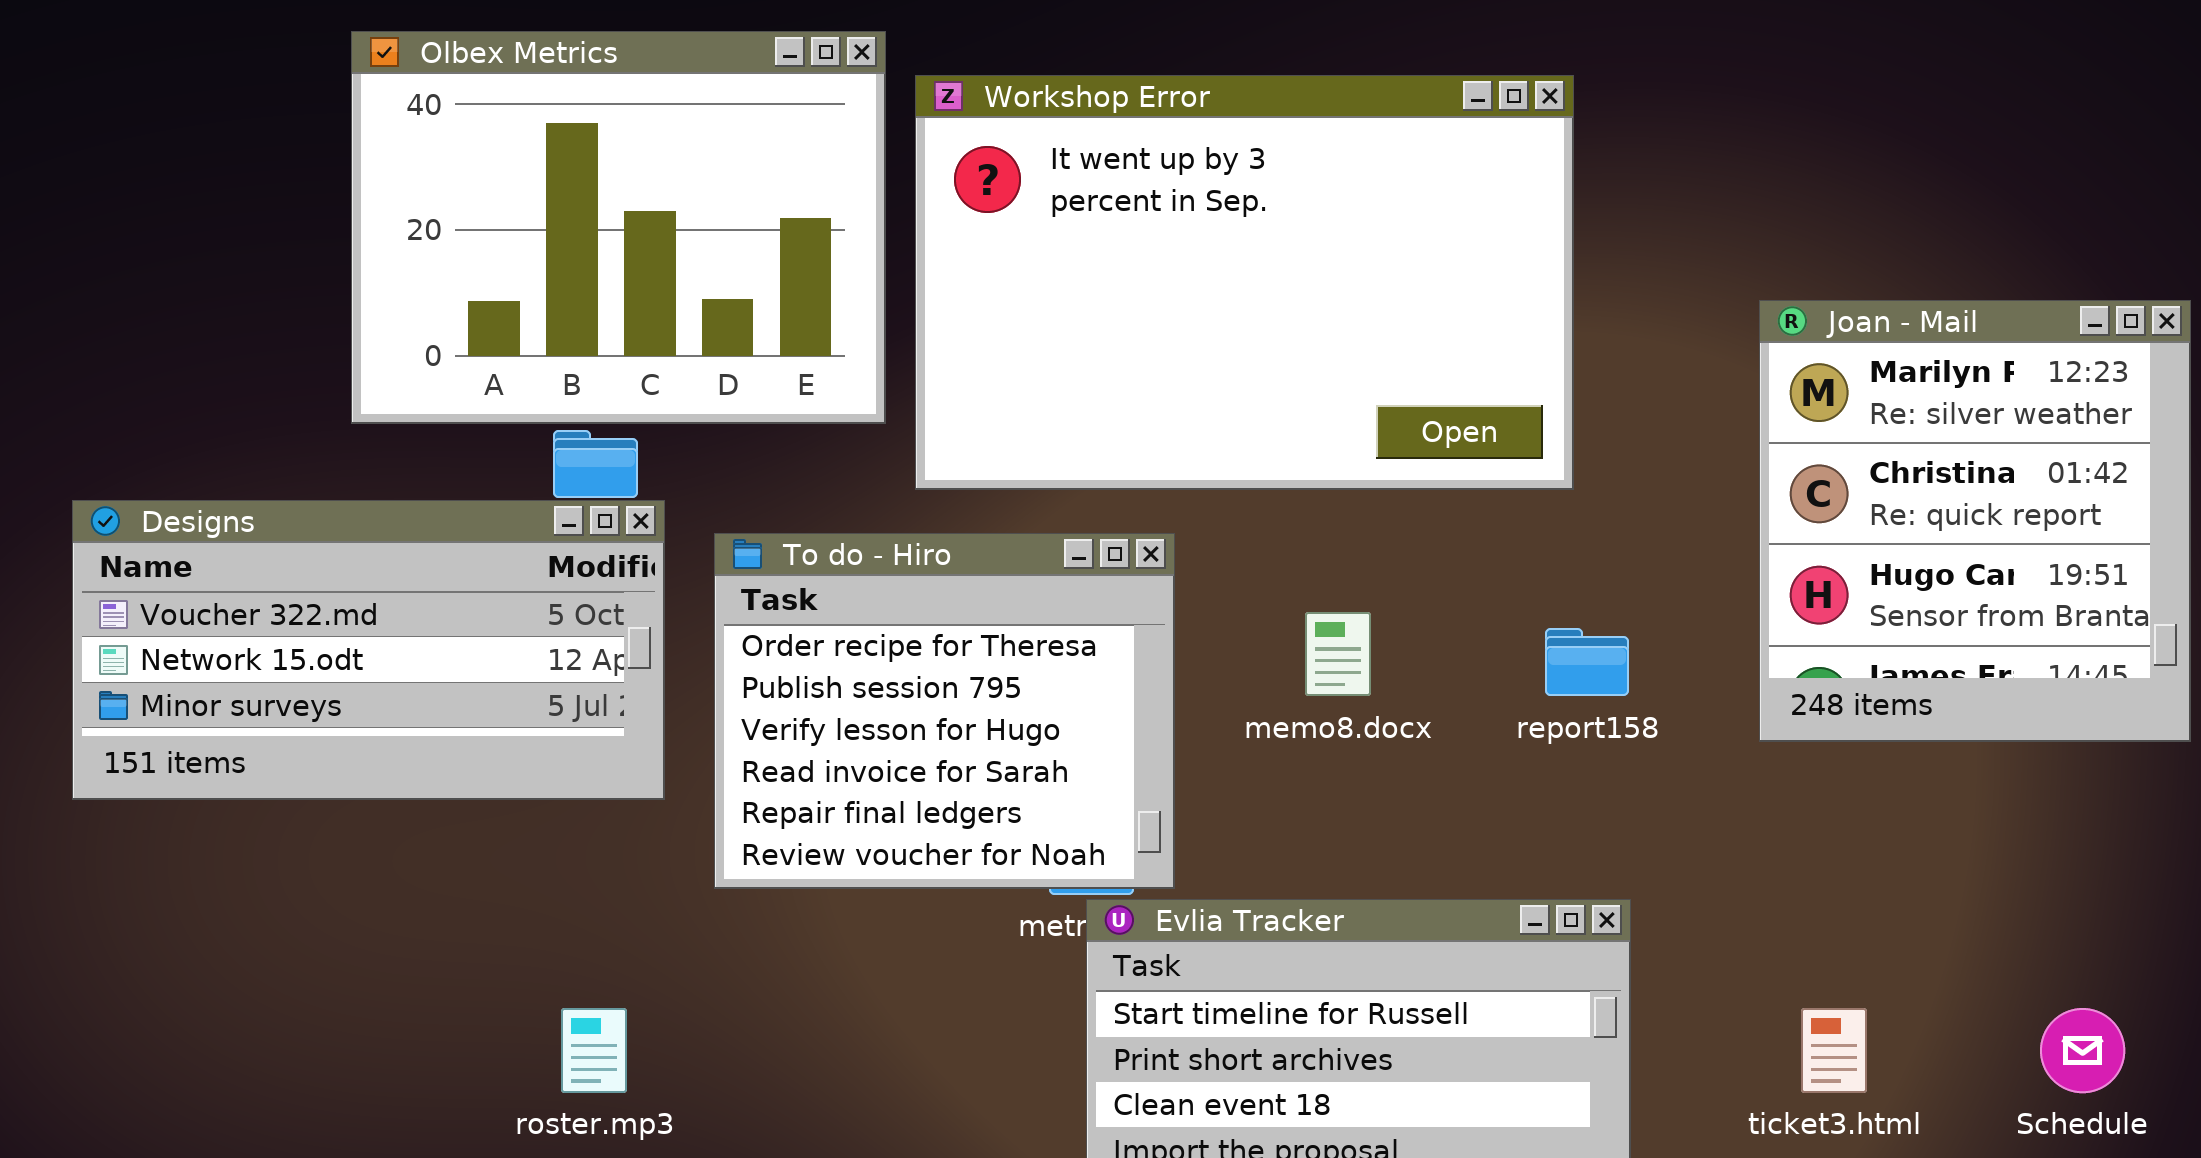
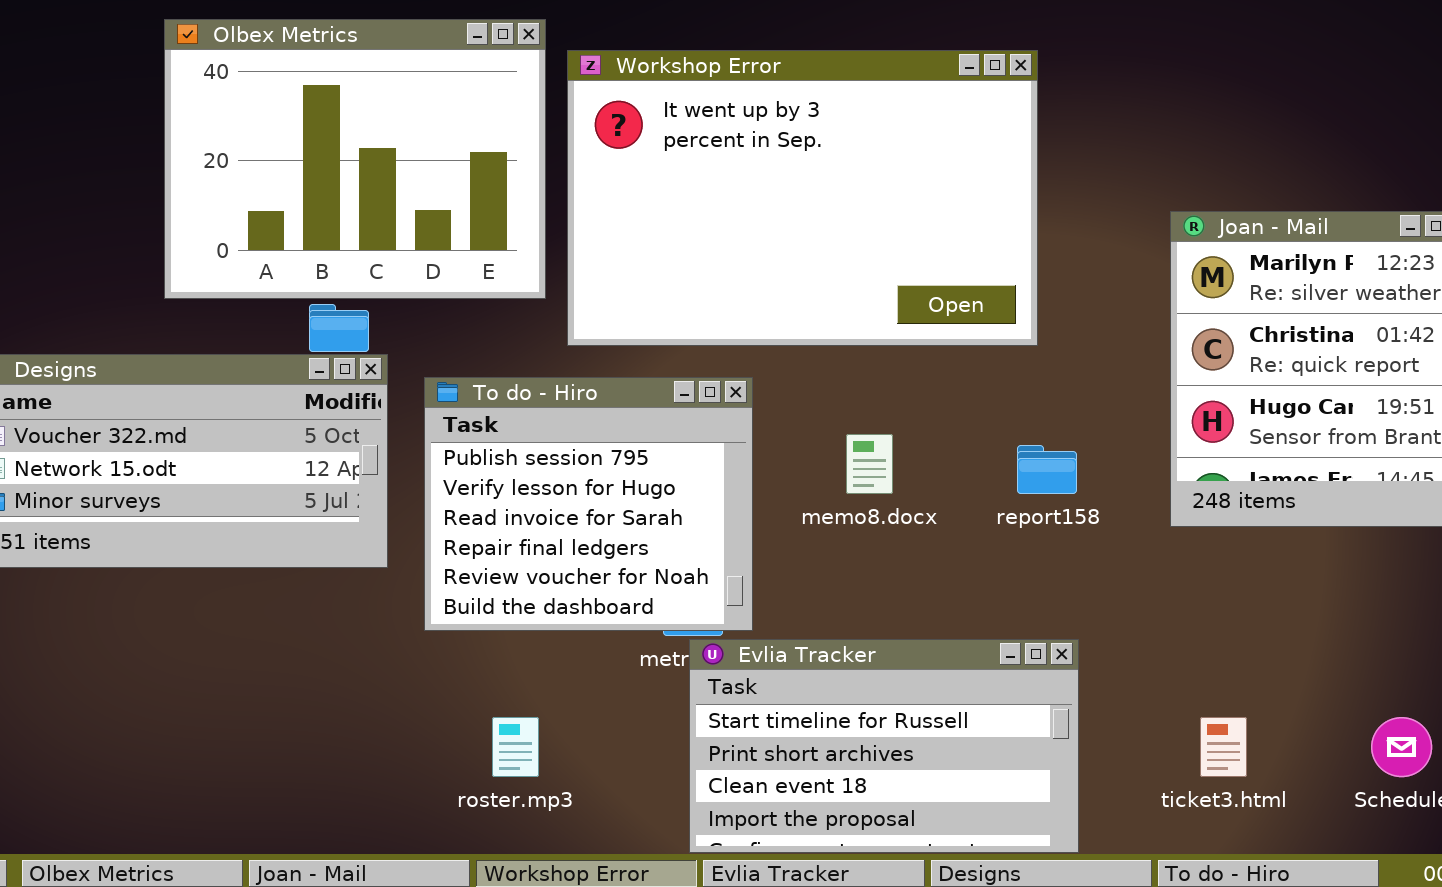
To do - Hiro: [714,533,1175,889] -> [424,377,753,631], scrolled down 1 row
roster.mp3: [561,1008,627,1093] -> [492,717,539,777], moved

